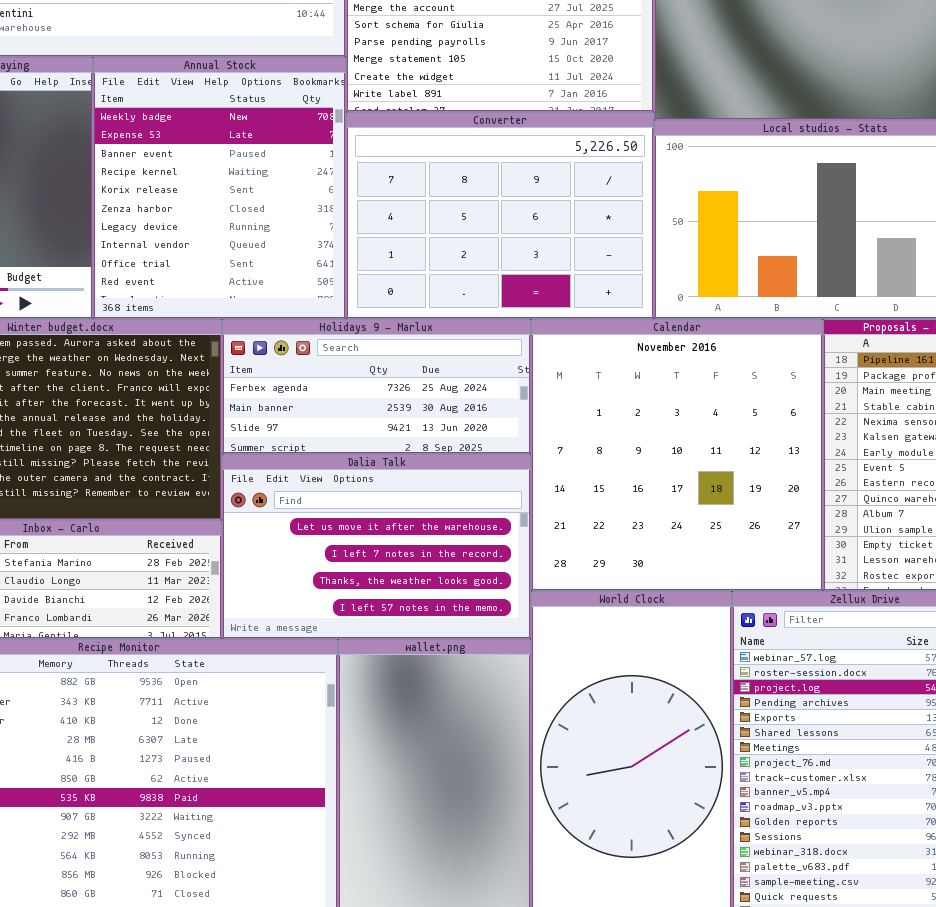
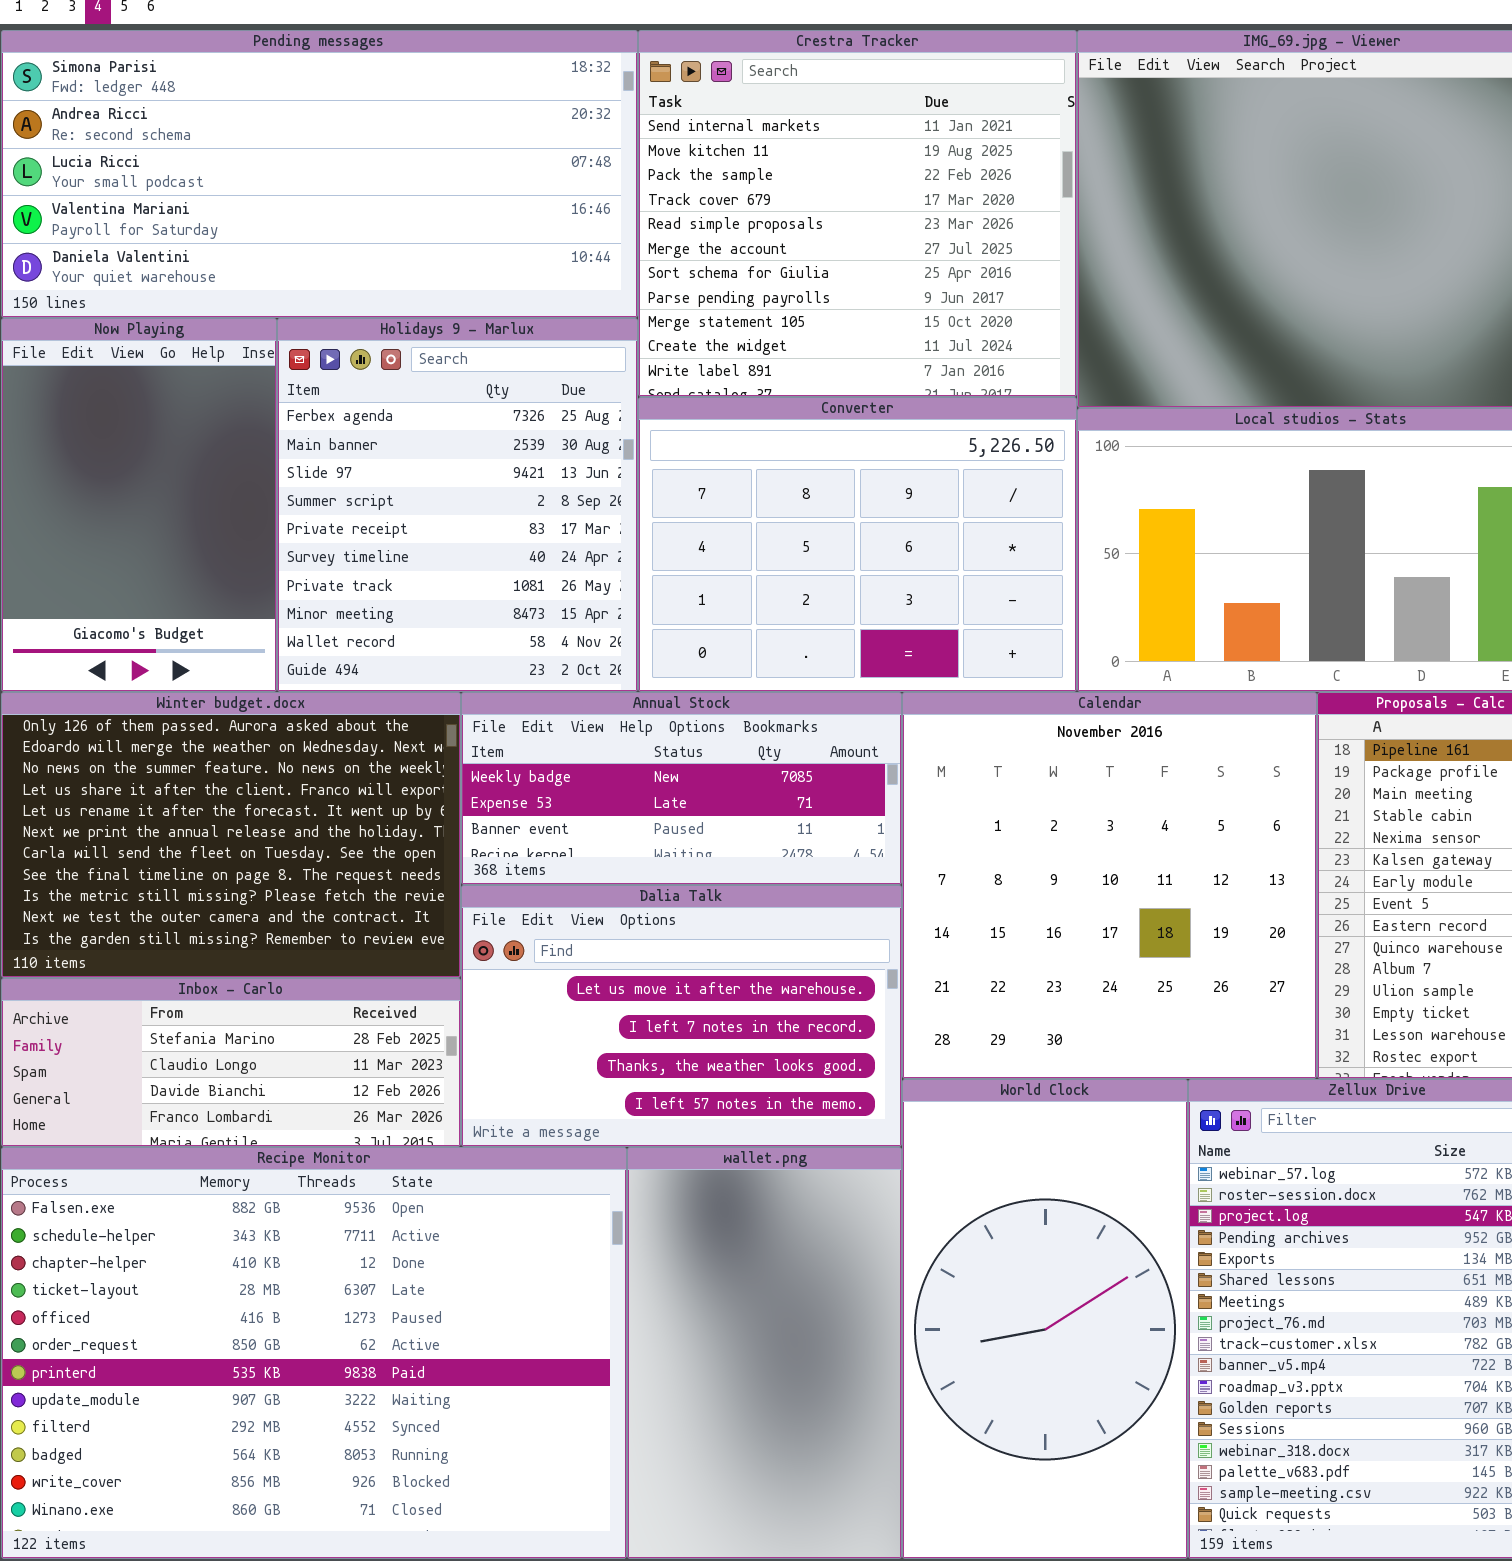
Annual Stock: [93,57,346,319] -> [461,692,902,885], moved, resized
Holidays 9 - Marlux: [222,319,531,454] -> [277,318,638,692], moved, resized

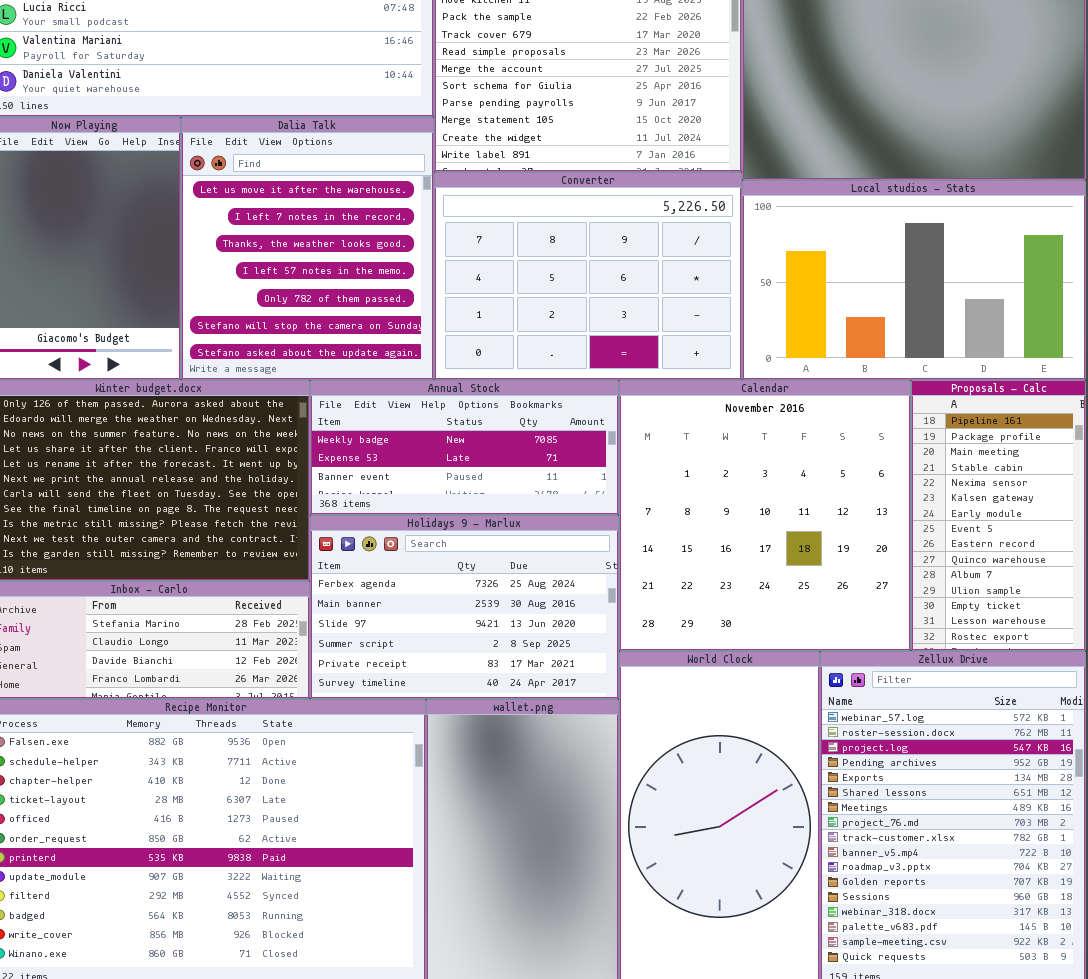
Holidays 9 - Marlux: [277,318,638,692] -> [310,515,619,699], moved, resized
Dalia Talk: [461,885,902,1147] -> [181,117,434,380], moved, resized

